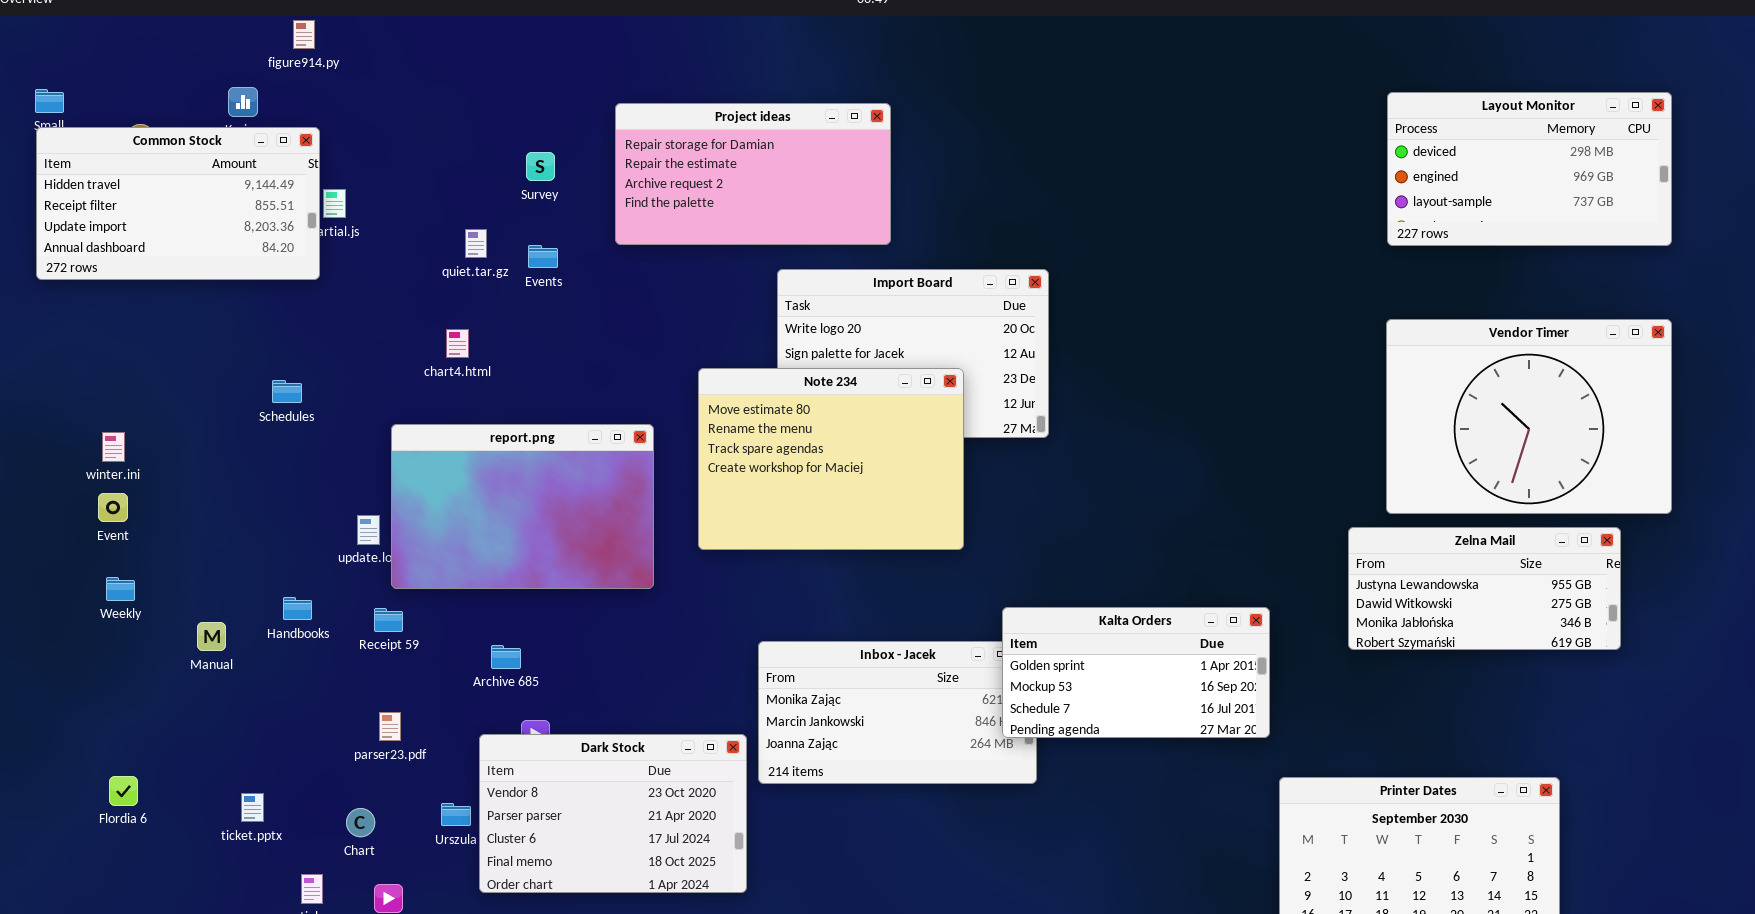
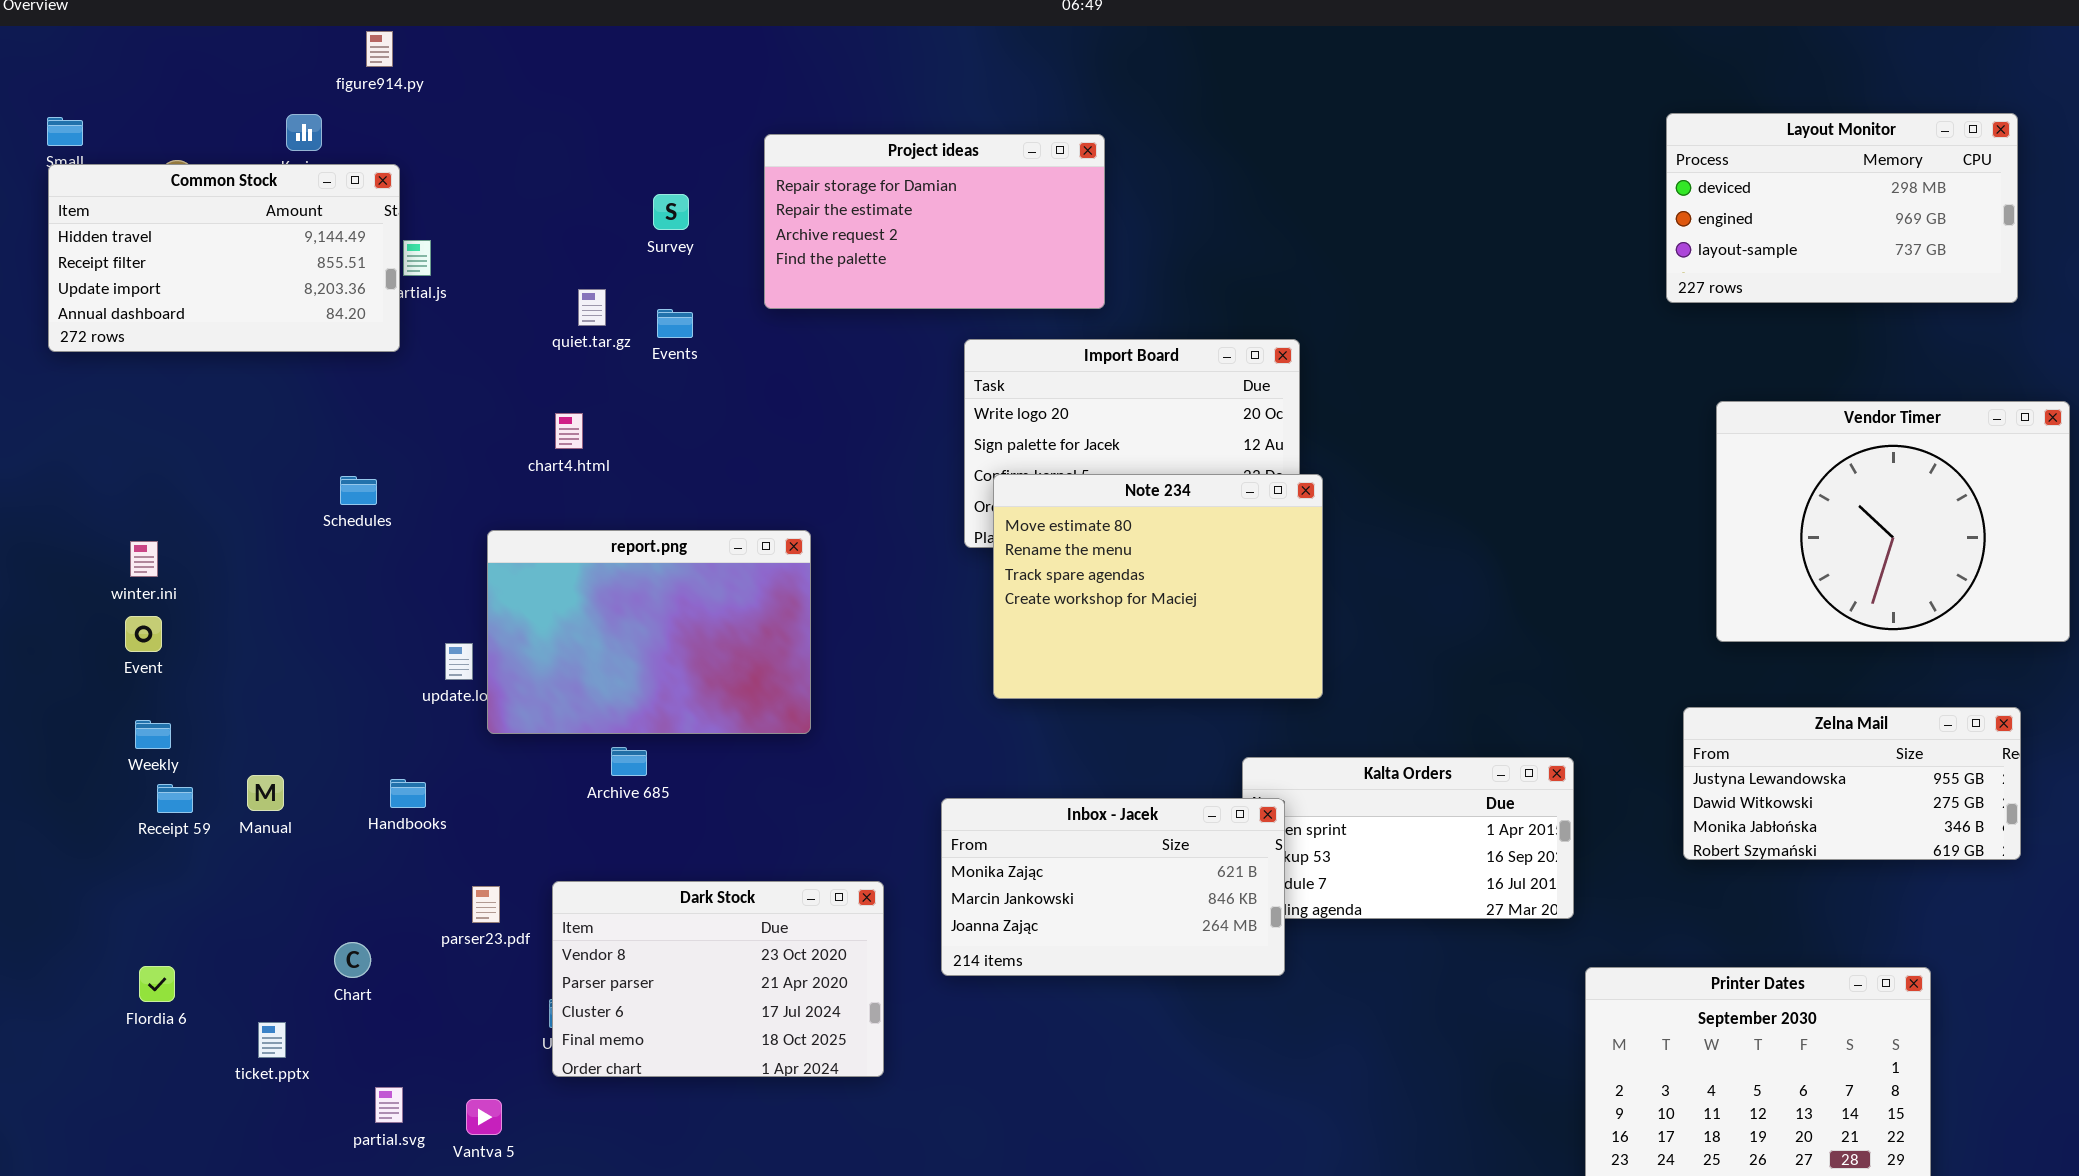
Layout Monitor: [1387,92,1672,246] -> [1666,113,2018,303], moved
Note 234: [698,368,964,550] -> [993,474,1323,699], moved
Zelna Mail: [1348,527,1621,650] -> [1683,707,2021,860], moved
Handbooks: [283,597,312,620] -> [390,779,426,808], moved
Receipt 59: [374,608,403,632] -> [157,784,193,813], moved
Inbox - Jacek: [758,641,1037,784] -> [941,798,1285,976], raised
Archive 685: [491,645,521,669] -> [611,747,647,776], moved
Dark Stock: [479,734,747,893] -> [552,881,884,1077], moved
ticket.pptx: [241,793,264,822] -> [258,1022,286,1058], moved
Chart: [346,808,375,837] -> [334,942,371,978], moved

